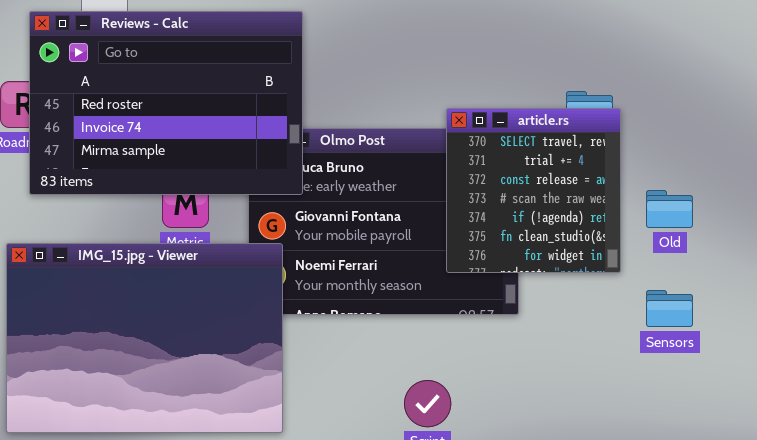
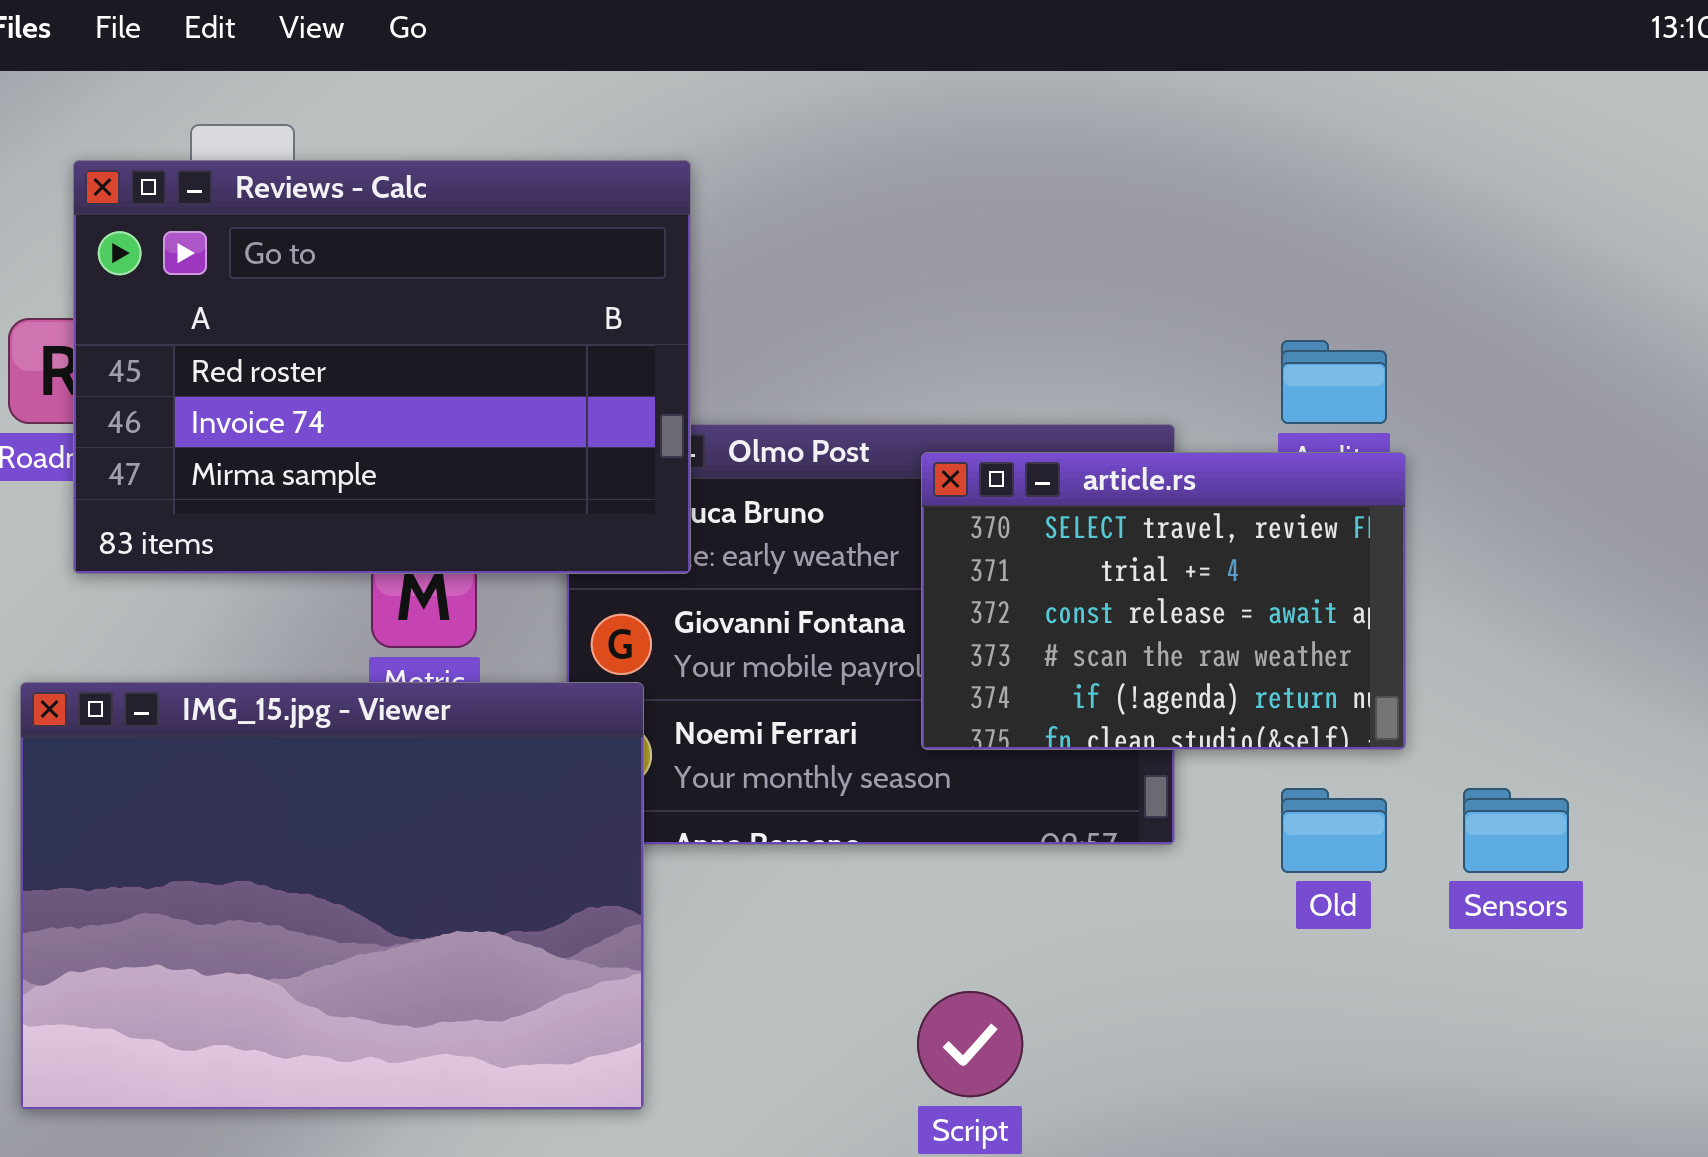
article.rs: [446,108,621,273] -> [921,452,1406,750], resized
Old: [646,190,693,228] -> [1281,788,1387,873], moved

